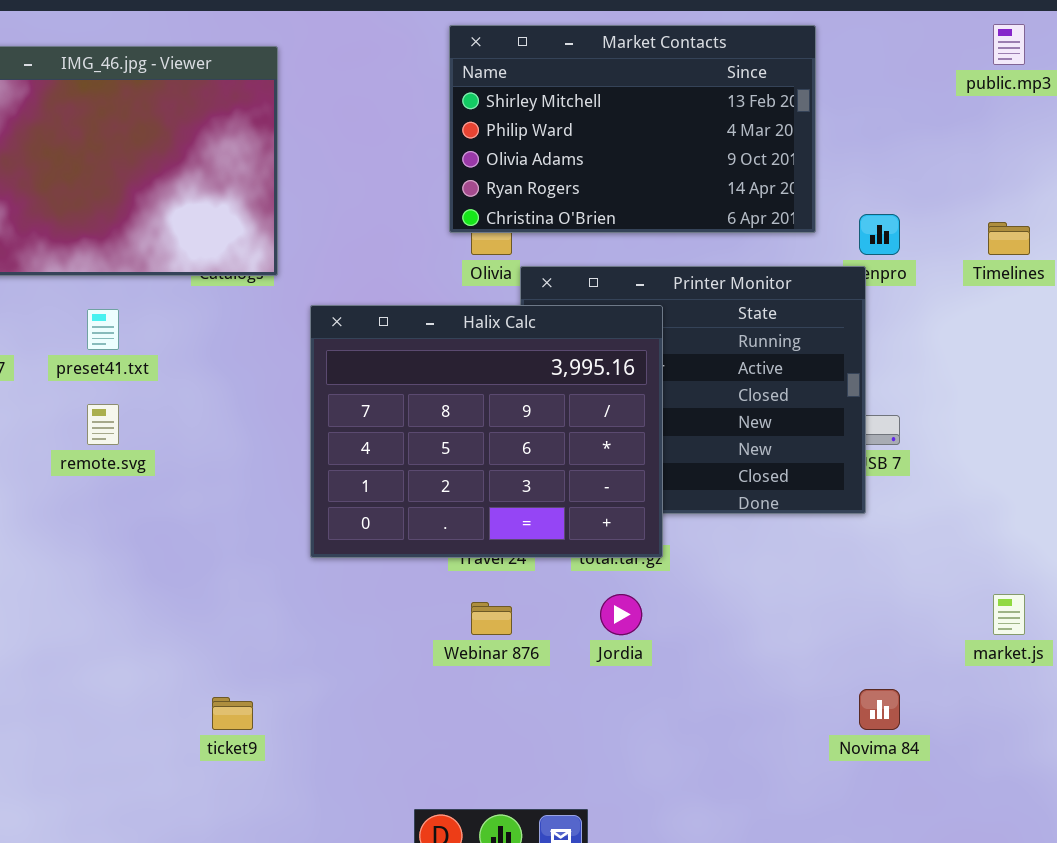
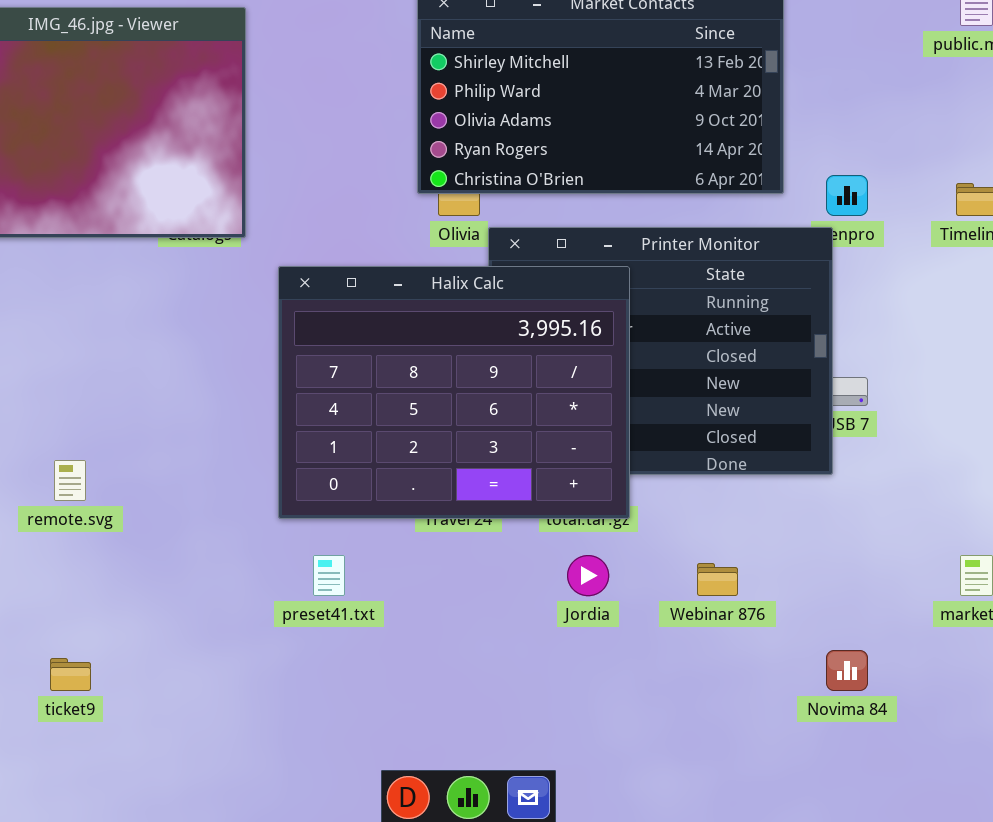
preset41.txt: [87,309,119,350] -> [313,555,345,596], moved
remote.svg: [87,404,119,445] -> [54,460,86,501], moved
Webinar 876: [471,602,512,635] -> [697,563,738,596], moved
ticket9: [212,697,253,730] -> [50,658,91,691], moved

